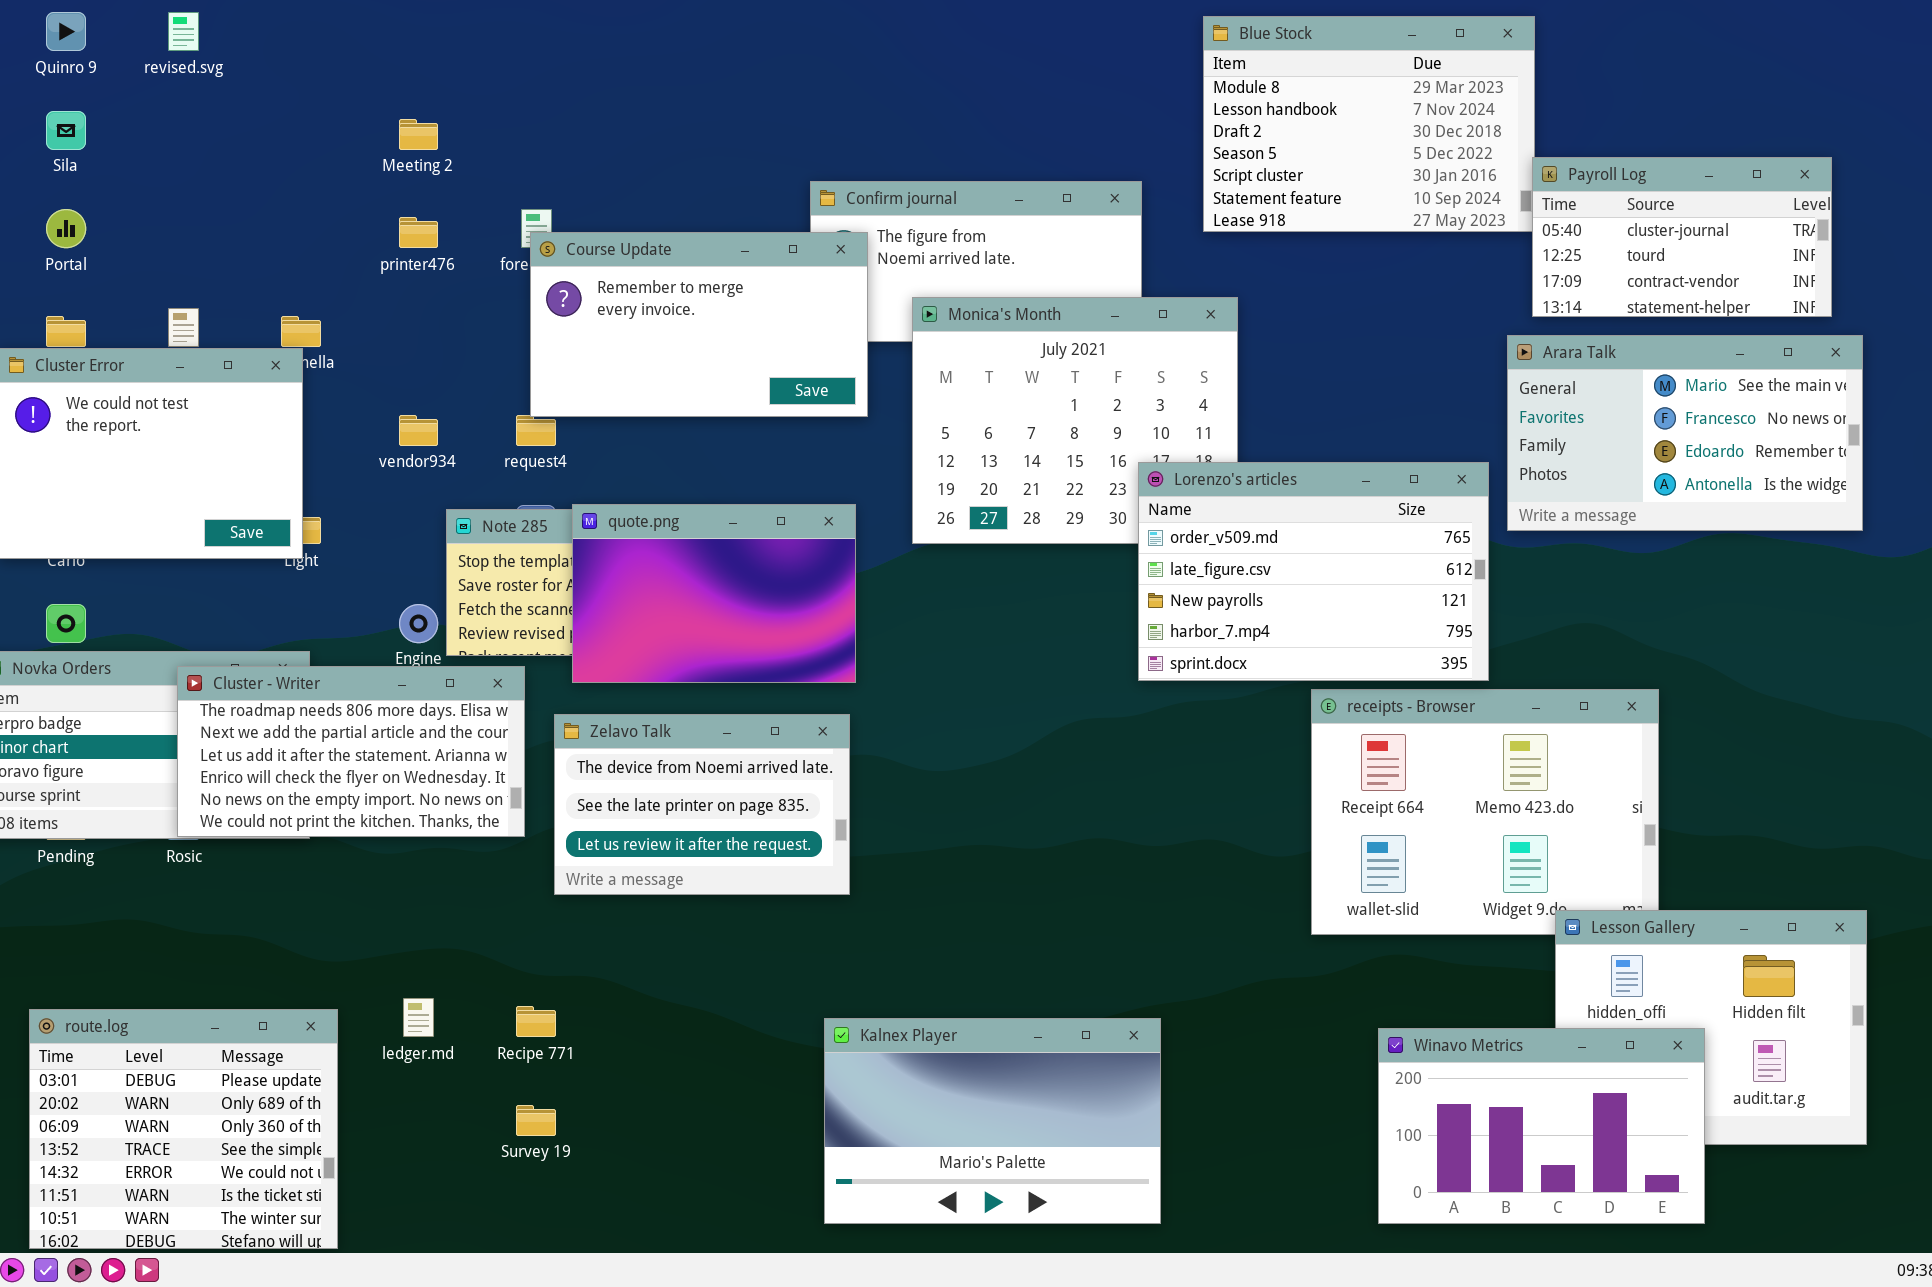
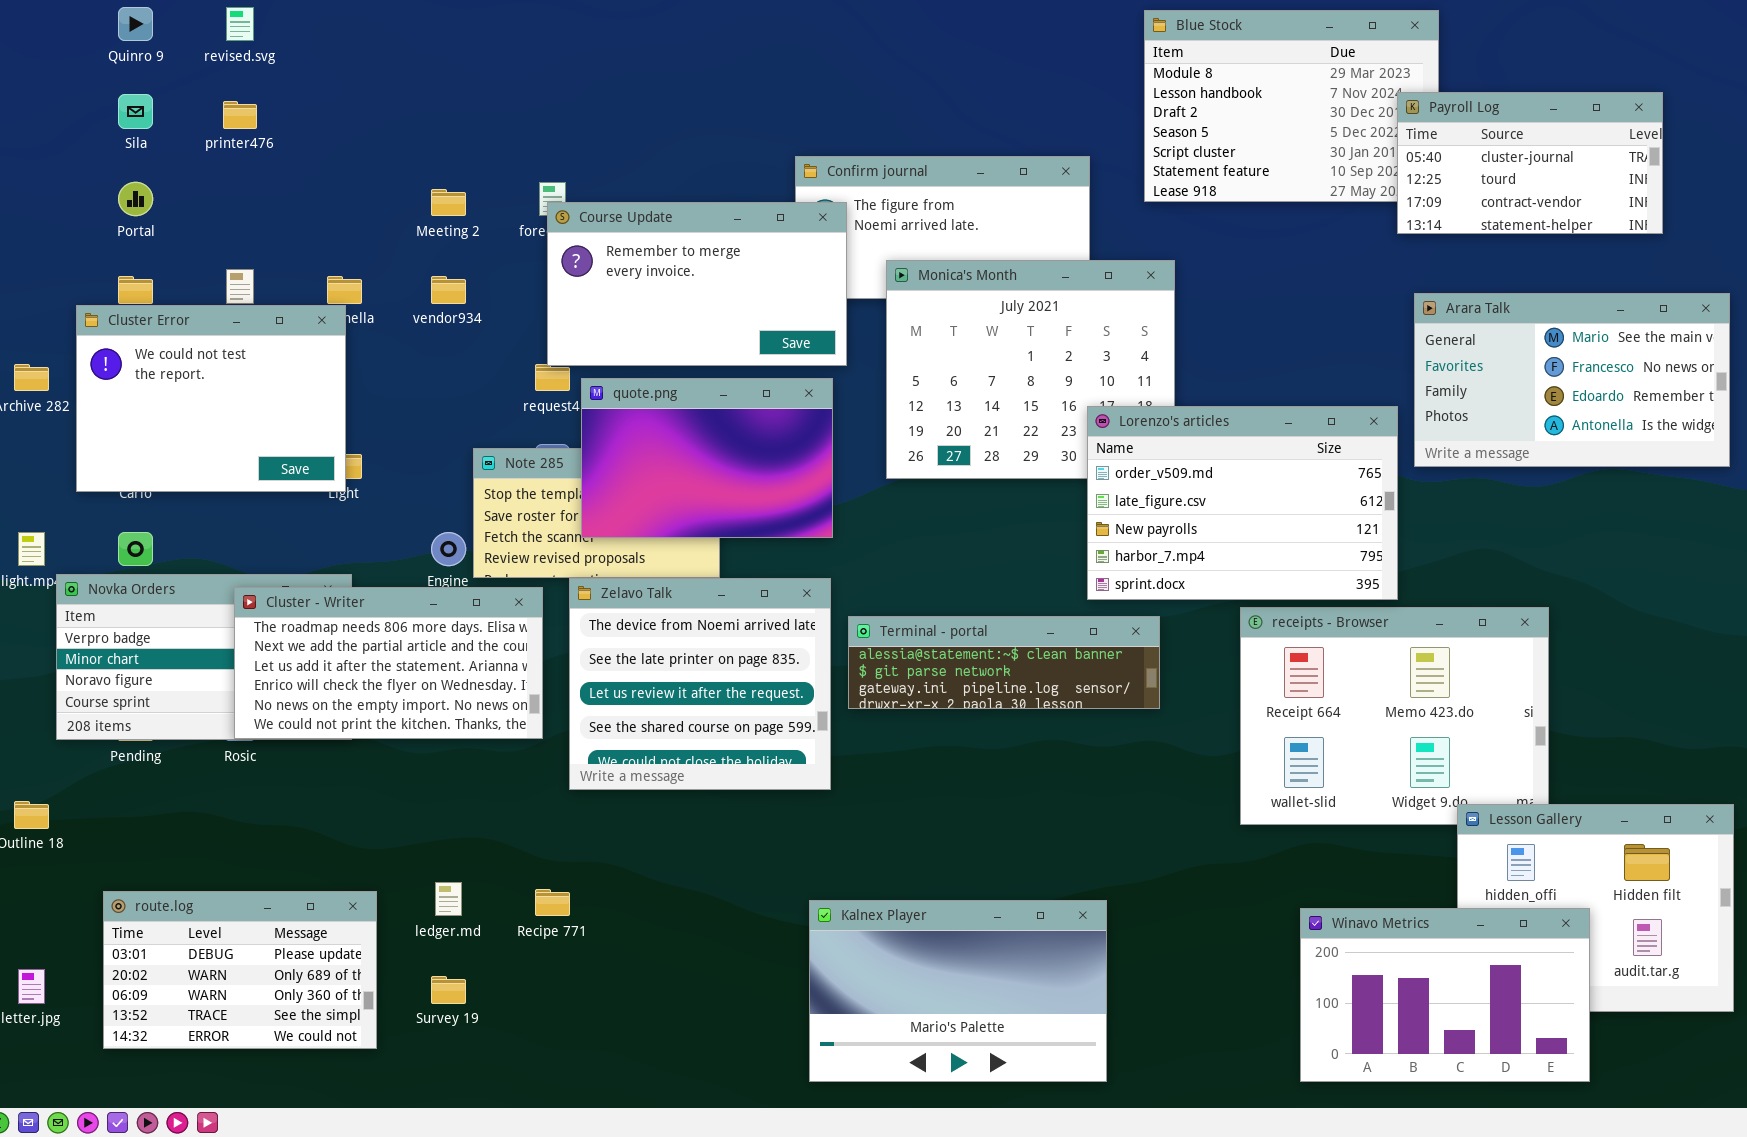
Meeting 2: [399,119,438,150] -> [431,189,466,216], moved
Payroll Log: [1532,157,1832,317] -> [1397,92,1663,234], moved
printer476: [399,217,438,248] -> [223,101,257,129], moved
vendor934: [399,415,438,446] -> [431,276,466,304], moved
quote.png: [572,504,856,683] -> [581,378,833,538], moved
Terminal - portal: none -> [848,616,1160,709], opened
Zelavo Talk: [554,714,850,895] -> [569,578,831,790], resized
route.log: [29,1009,338,1249] -> [103,891,377,1049], resized
Survey 19: [516,1105,556,1136] -> [431,976,466,1004], moved

